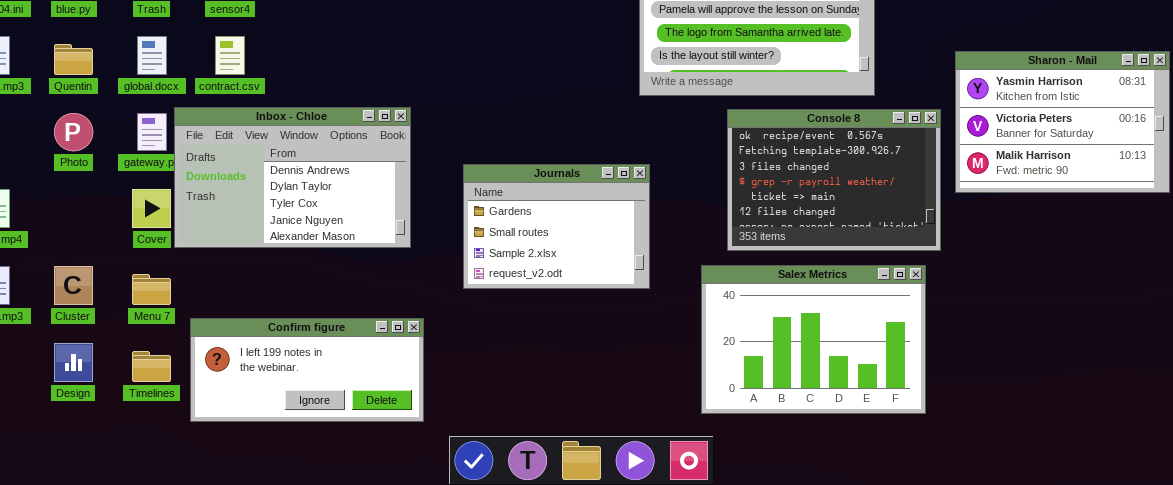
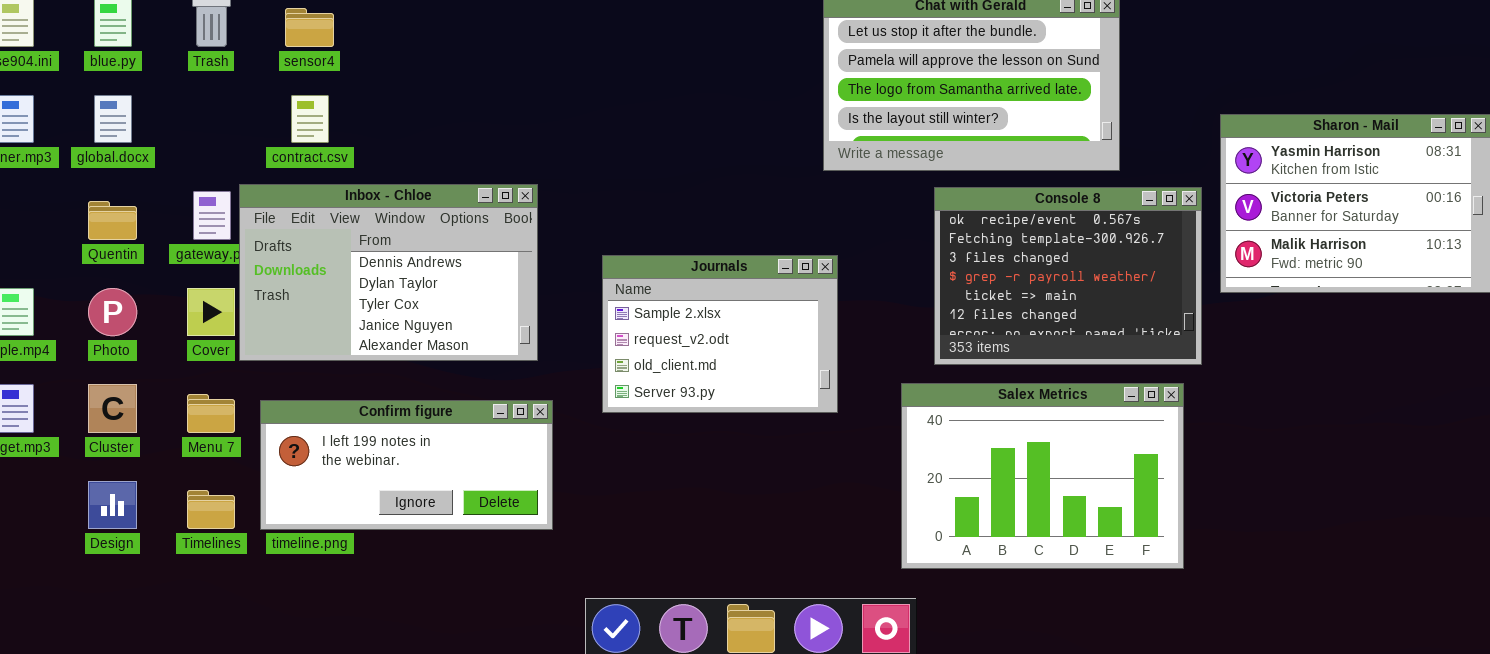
global.docx: [137,36,167,75] -> [94,95,132,143], moved
Quentin: [54,44,93,75] -> [88,201,137,240], moved
Photo: [54,113,93,151] -> [88,288,137,336], moved
Journals: [463,164,650,289] -> [602,255,838,413], scrolled down 2 rows
Confirm figure: [190,318,424,422] -> [260,400,553,530], moved

